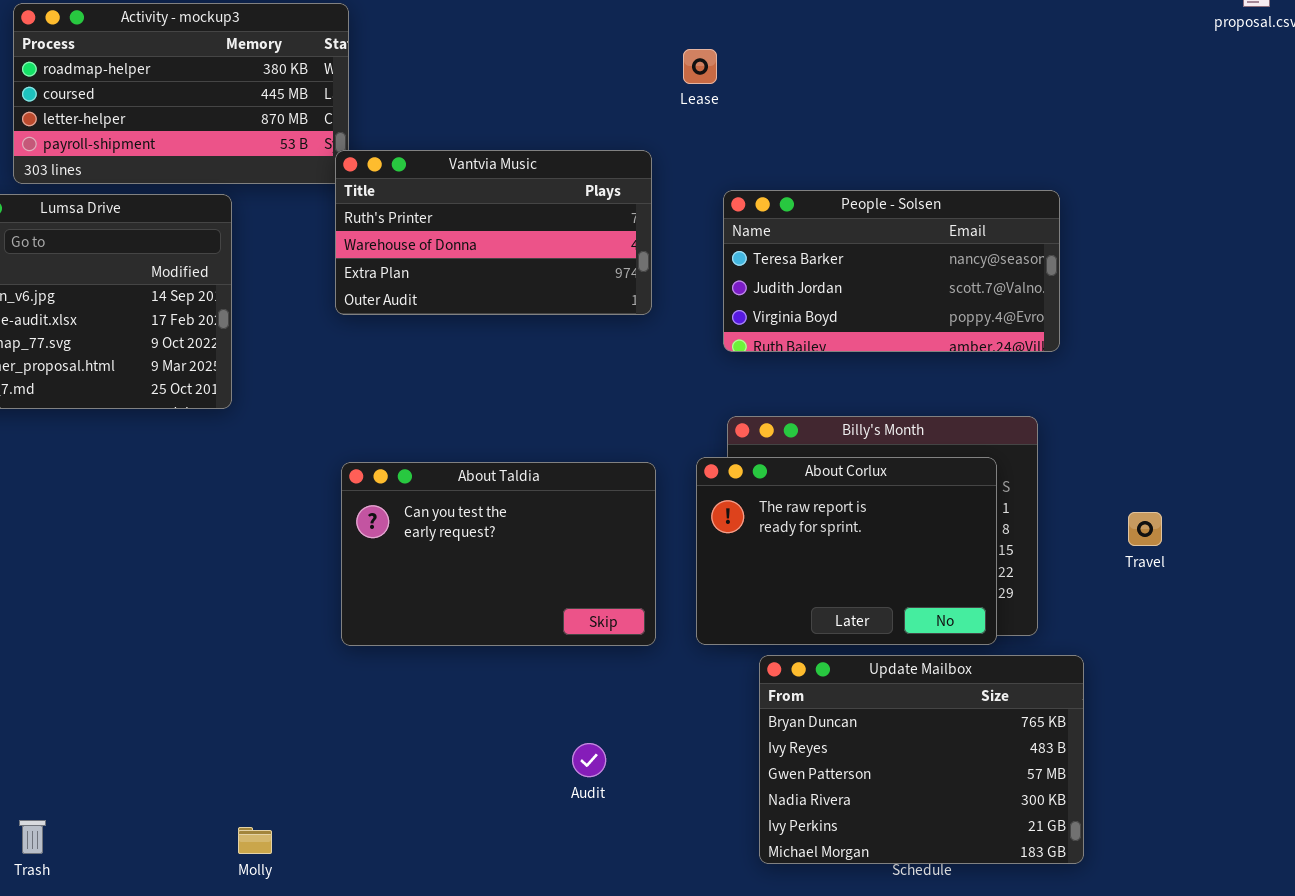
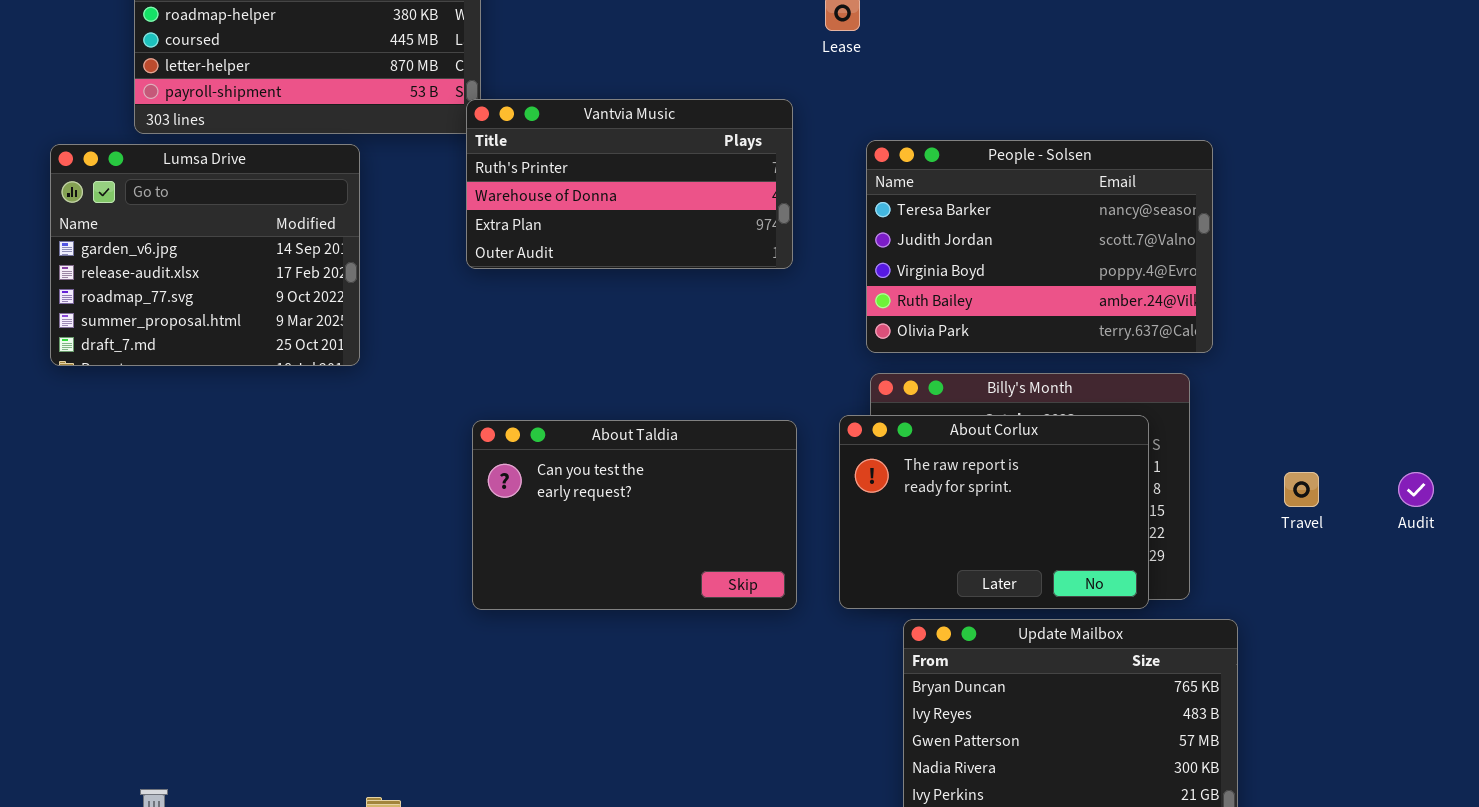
People - Solsen: [723,190,1060,352] -> [866,140,1213,353], resized
Audit: [572,743,606,777] -> [1398,472,1434,507], moved

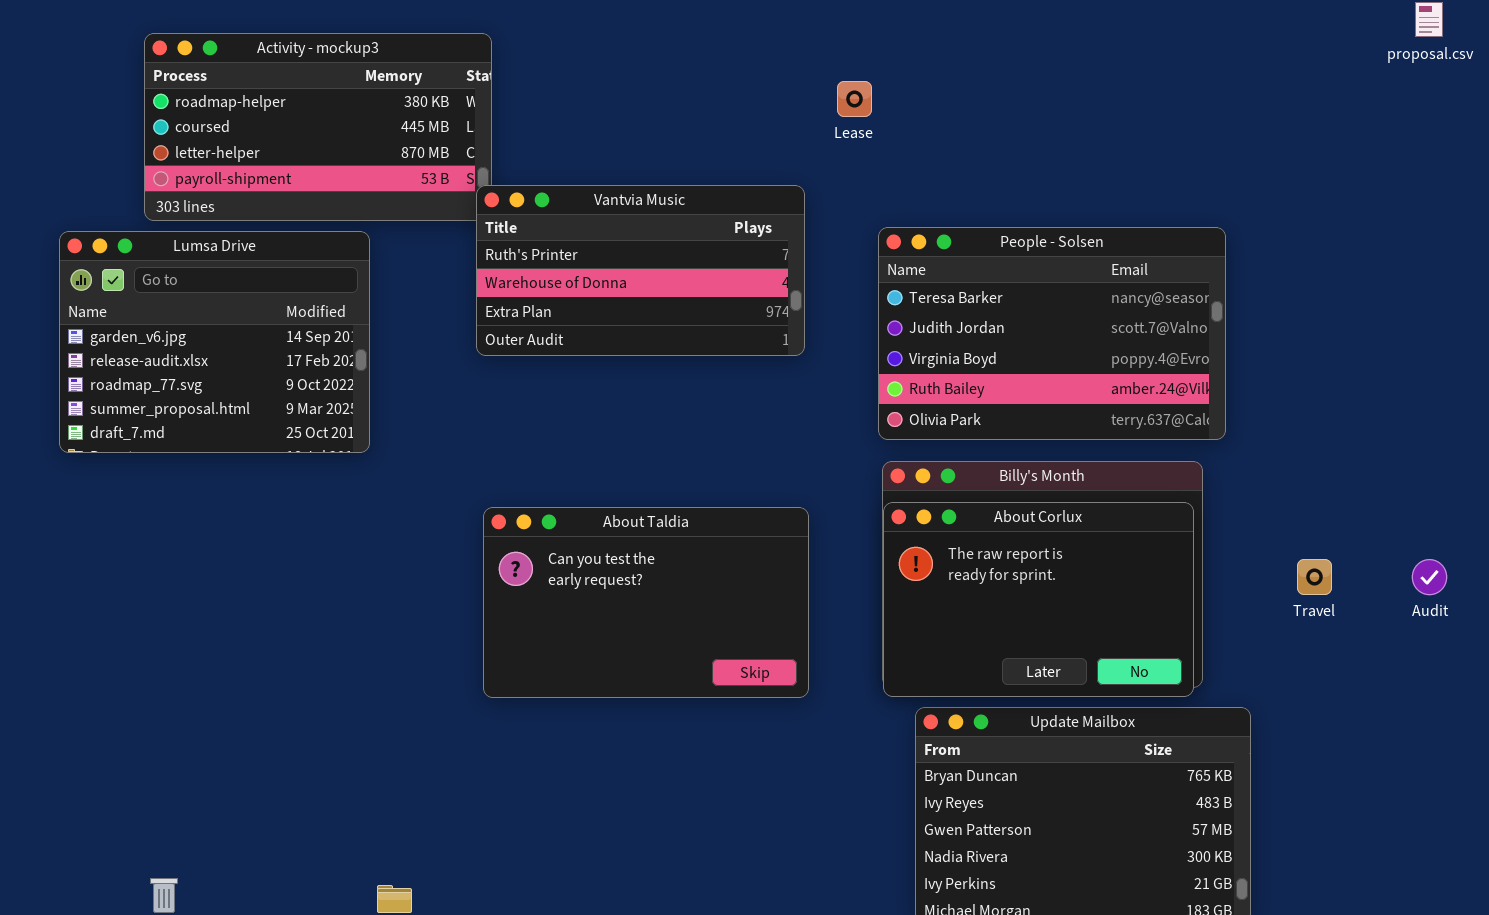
About Corlux: [839,415,1149,609] -> [883,502,1194,697], moved

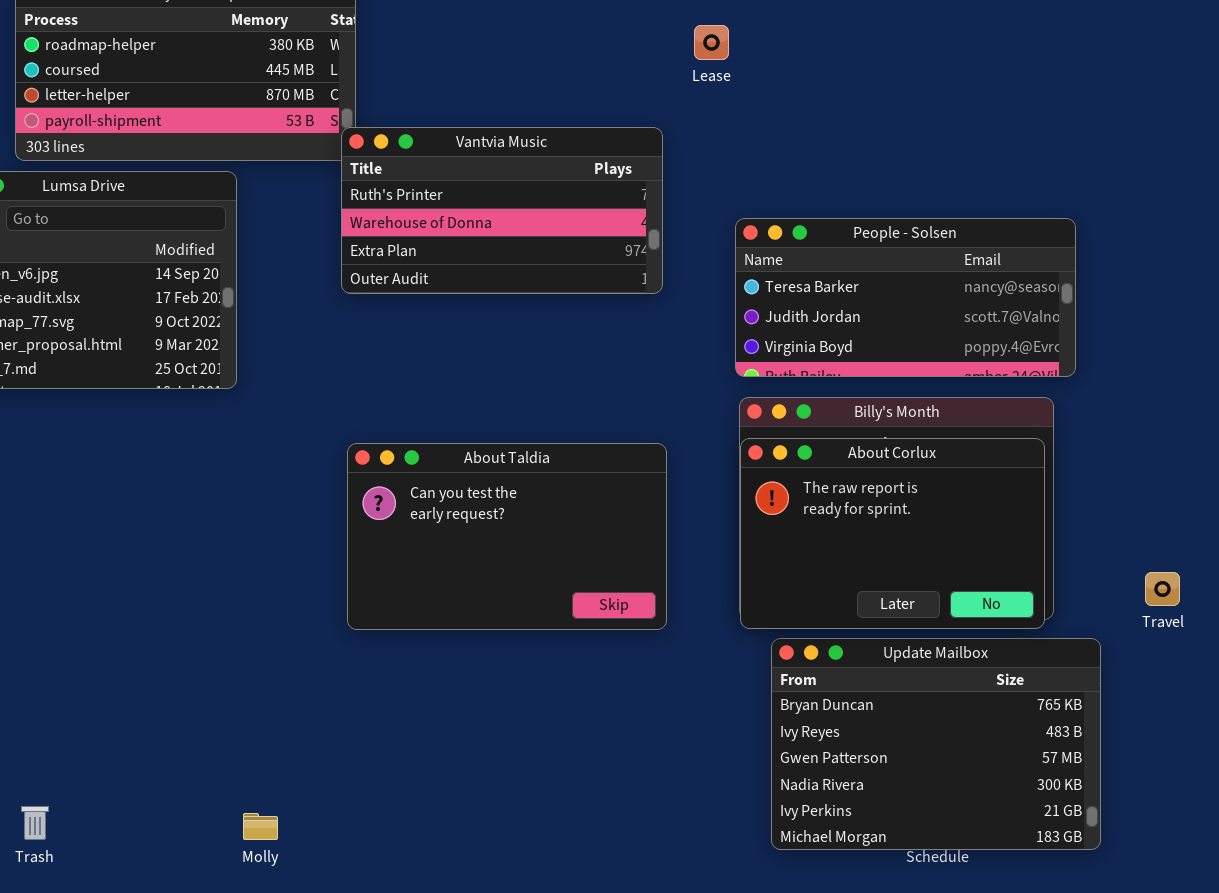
People - Solsen: [878,227,1226,440] -> [735,218,1076,377], resized
Travel: [1297,559,1332,595] -> [1145,572,1180,606], moved

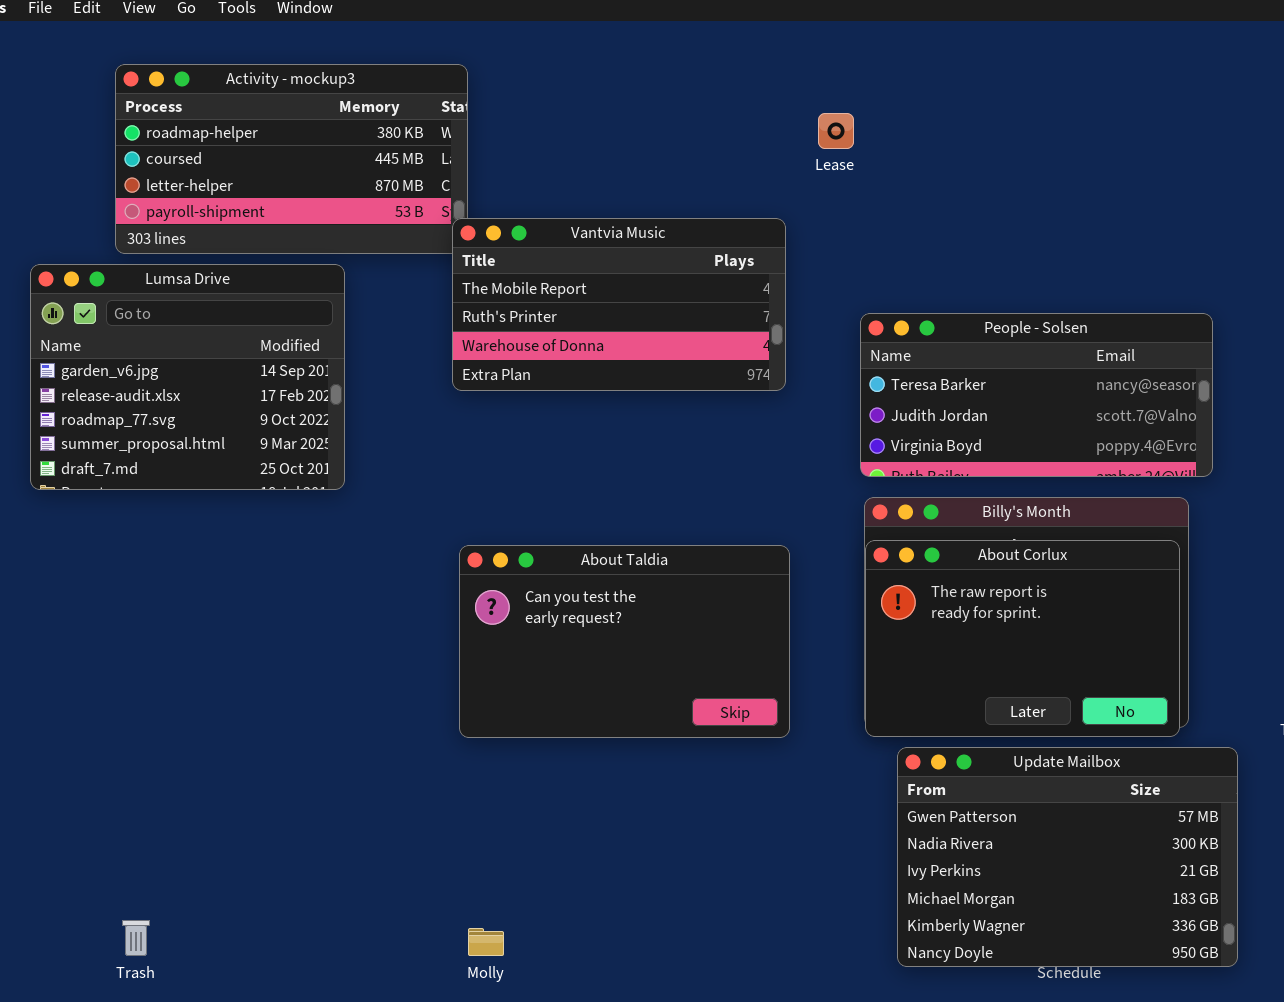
Vantvia Music: [341,127,663,294] -> [452,218,786,391], scrolled up 1 row
Update Mailbox: [771,638,1101,850] -> [897,747,1238,967], scrolled down 2 rows
Molly: [243,813,278,840] -> [468,928,504,956], moved

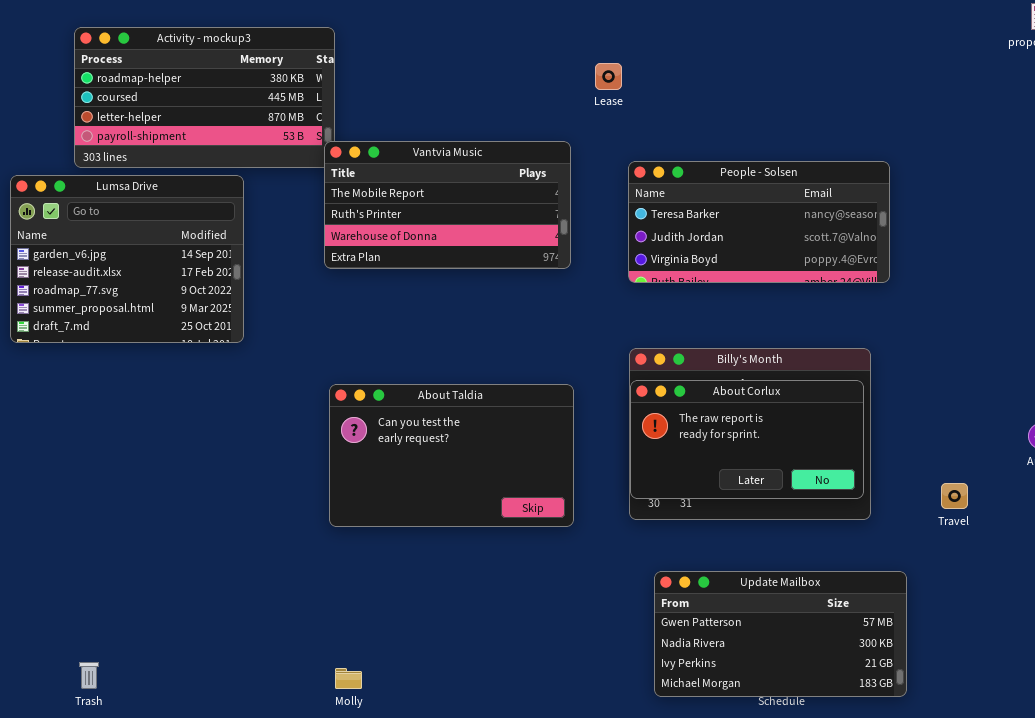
People - Solsen: [860,313,1213,477] -> [628,161,890,283], moved
About Corlux: [865,540,1180,737] -> [630,380,864,499], resized
Update Mailbox: [897,747,1238,967] -> [654,571,907,697], resized

